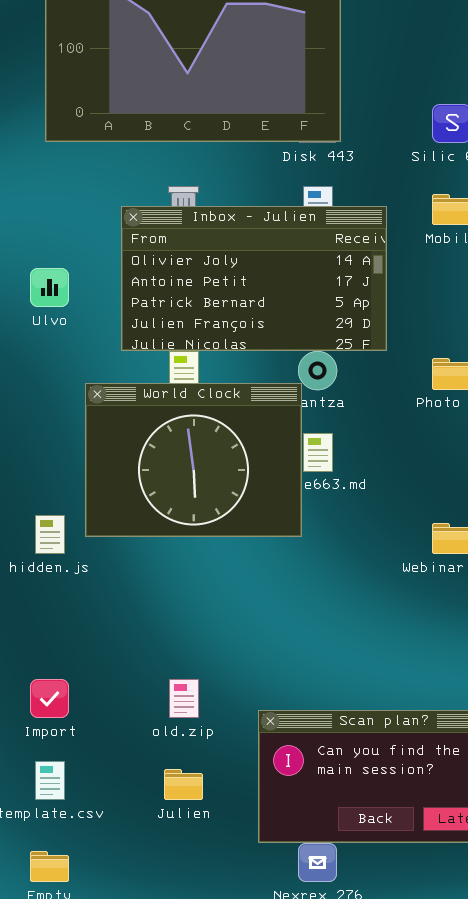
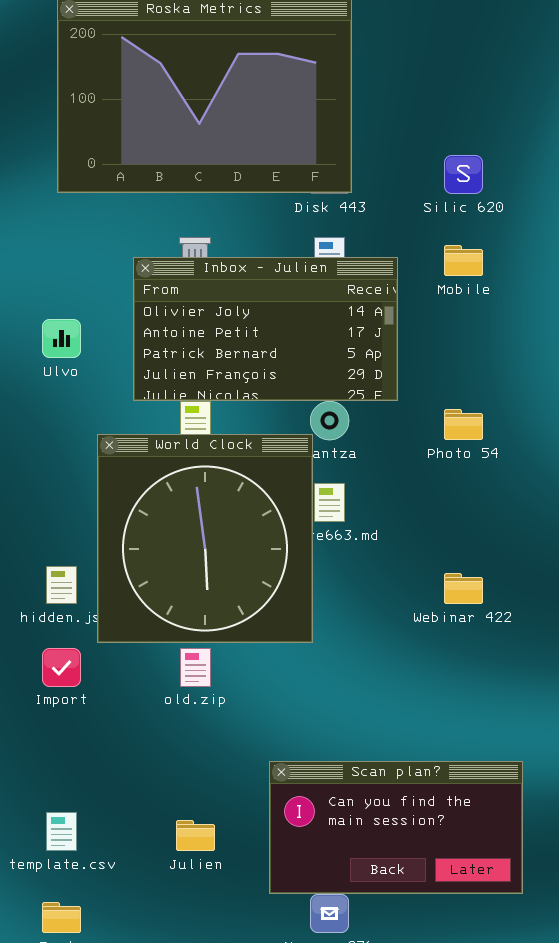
World Clock: [85,383,302,537] -> [97,434,313,643], resized
Import: [30,679,69,718] -> [42,648,81,687], moved
old.zip: [169,679,199,718] -> [180,648,211,687], moved

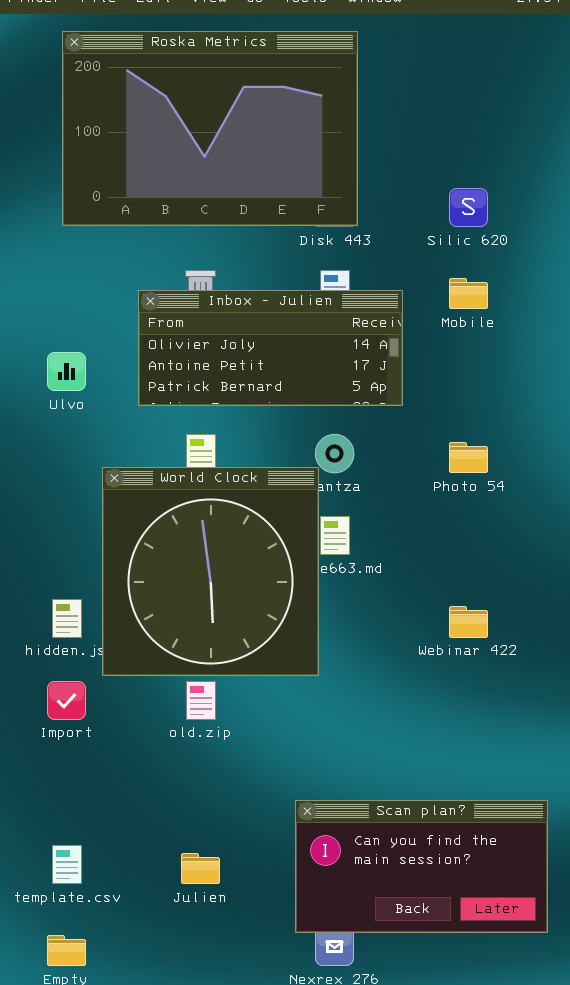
Inbox - Julien: [133,257,398,401] -> [138,290,403,406], resized
Scan plan?: [269,761,523,894] -> [295,800,548,933], moved

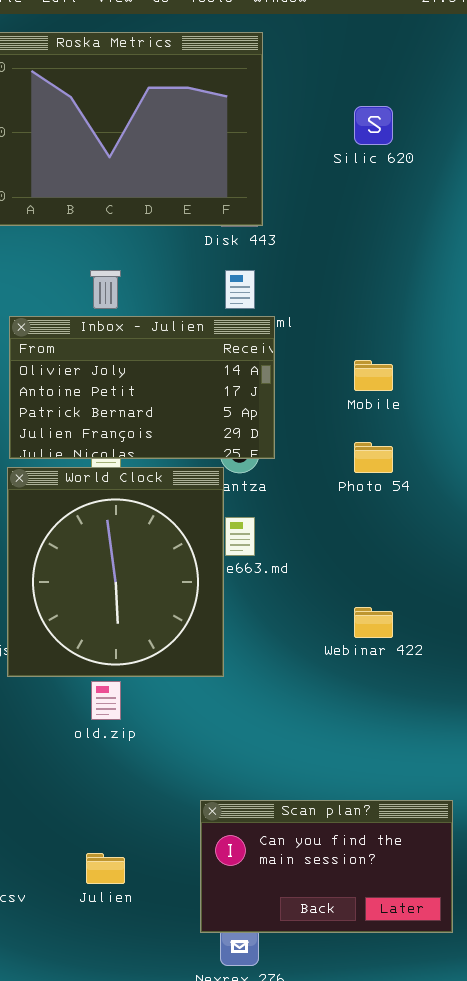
Silic 620: [449,188,488,227] -> [354,106,393,145], moved
Mobile: [449,278,488,309] -> [354,360,393,391], moved
Inbox - Julien: [138,290,403,406] -> [9,316,275,459], moved, resized

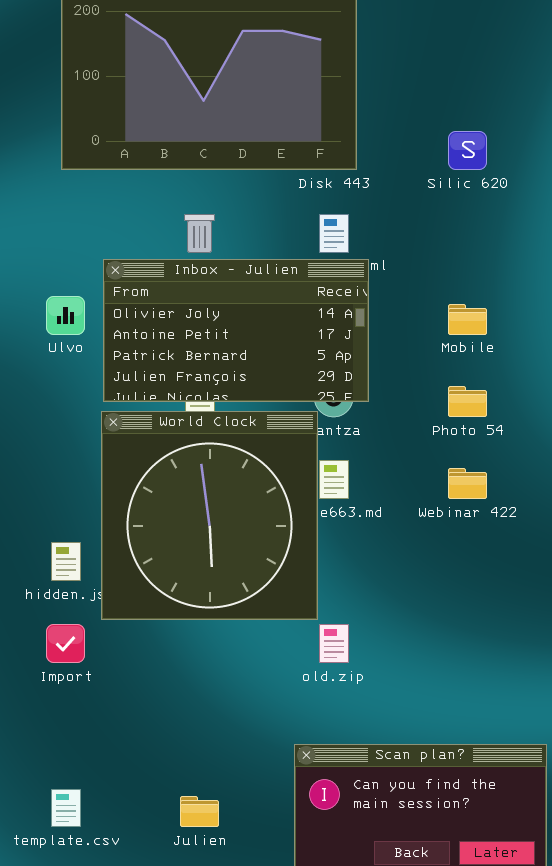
Silic 620: [354,106,393,145] -> [448,131,487,170], moved
Webinar 422: [354,607,393,638] -> [448,468,487,499], moved
old.zip: [91,681,121,720] -> [319,624,349,663], moved

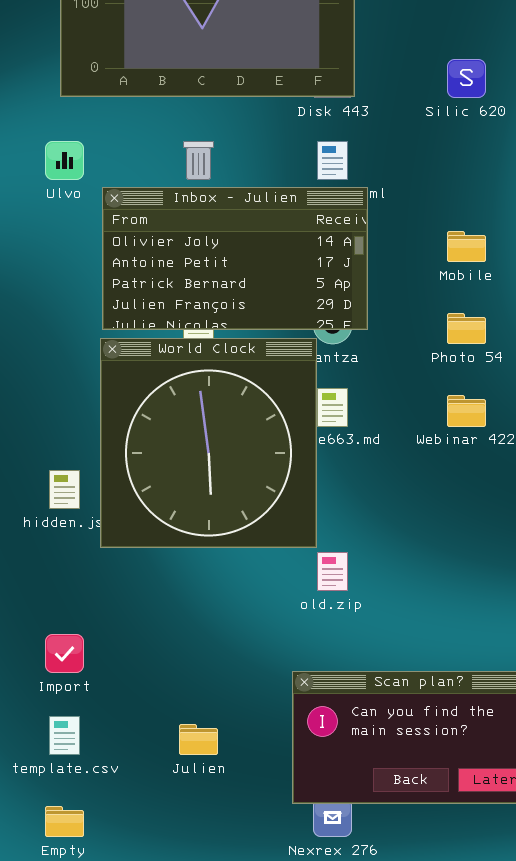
Ulvo: [46,296,85,335] -> [45,141,84,180], moved
Import: [46,624,85,663] -> [45,634,84,673], moved

